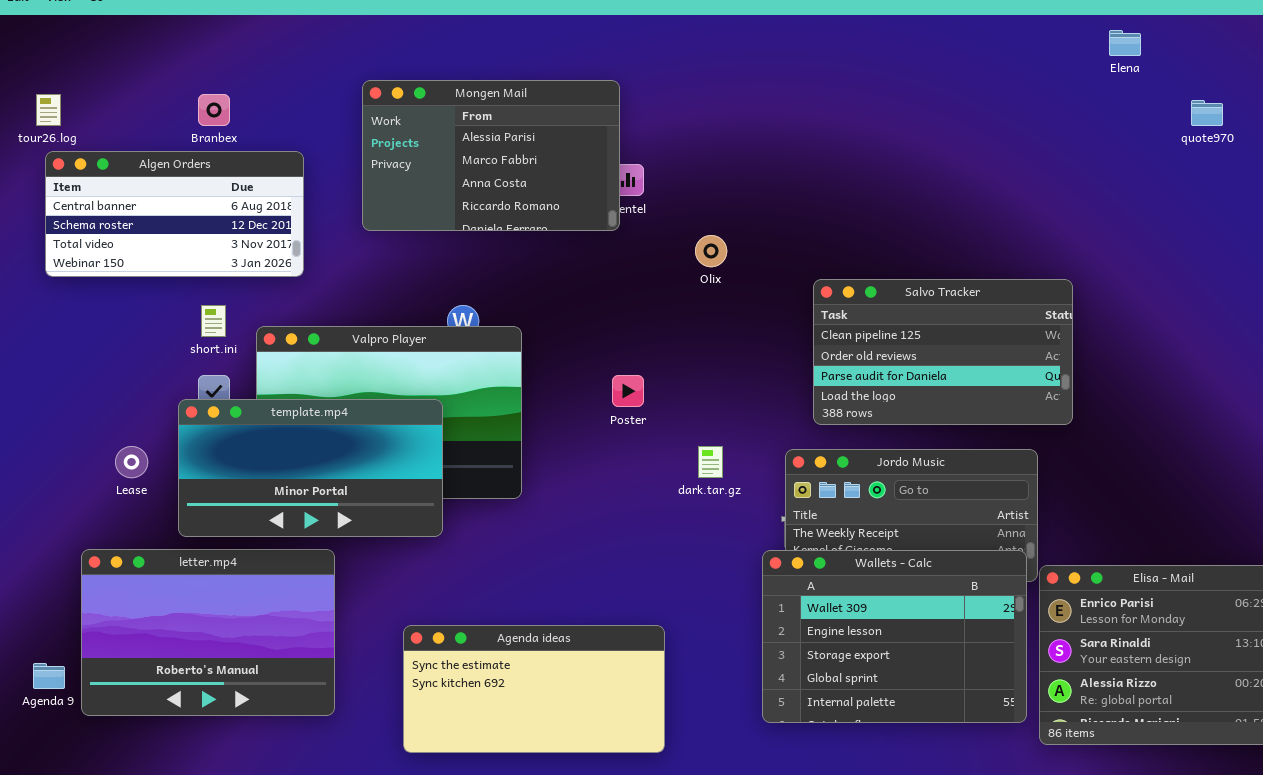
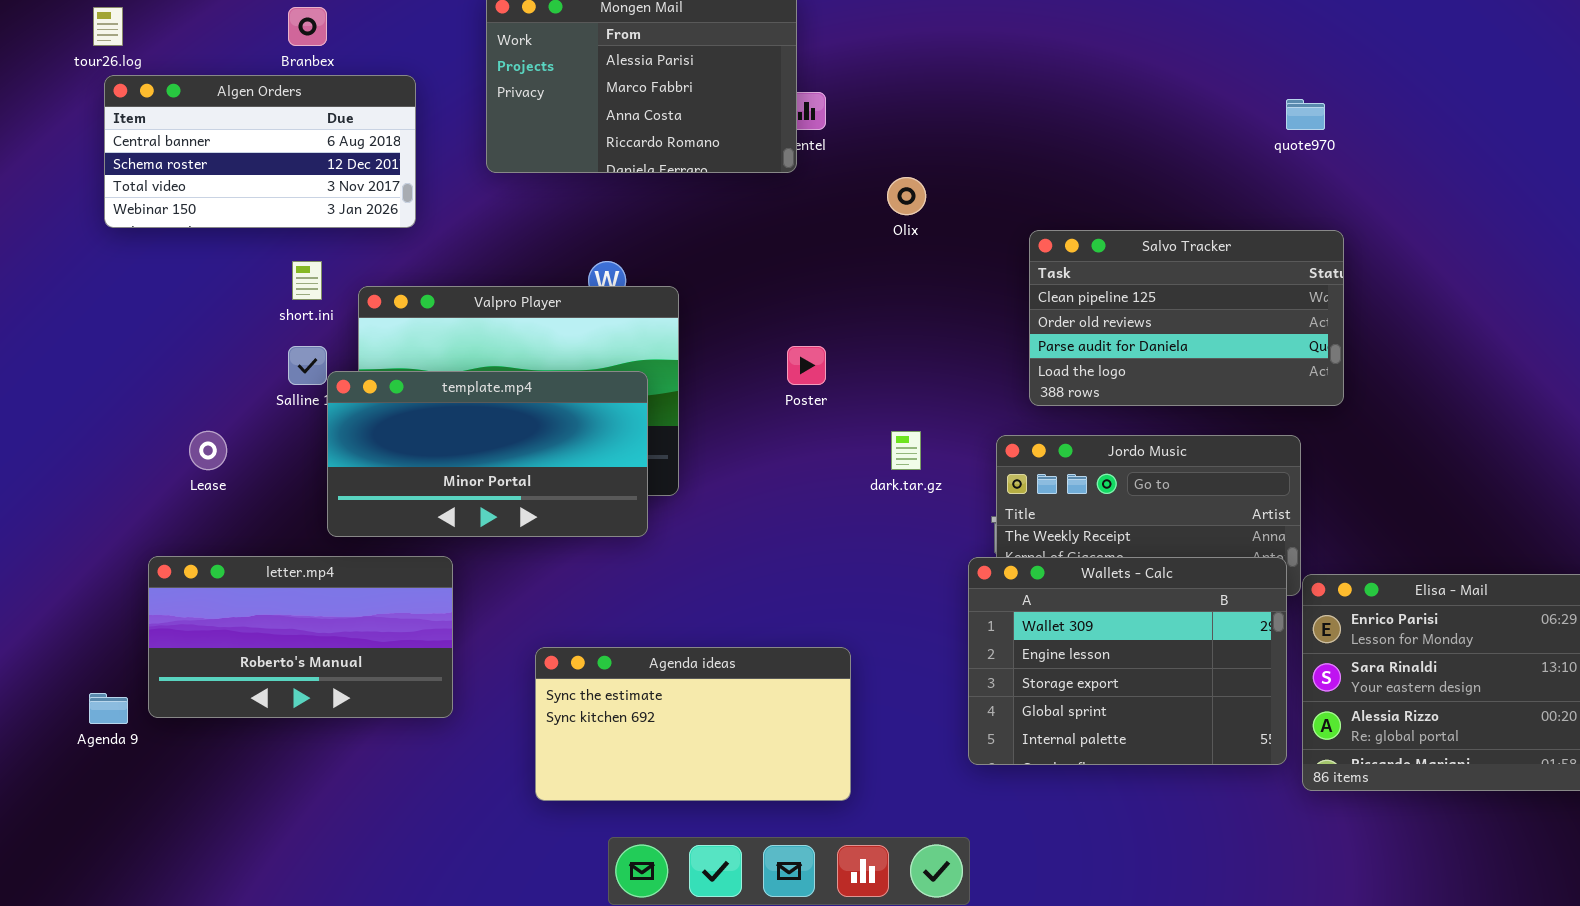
quote970: [1191,100,1223,126] -> [1286,99,1325,130], moved
template.mp4: [178,399,443,537] -> [327,371,648,537], moved
letter.mp4: [81,549,335,716] -> [148,556,453,718], resized

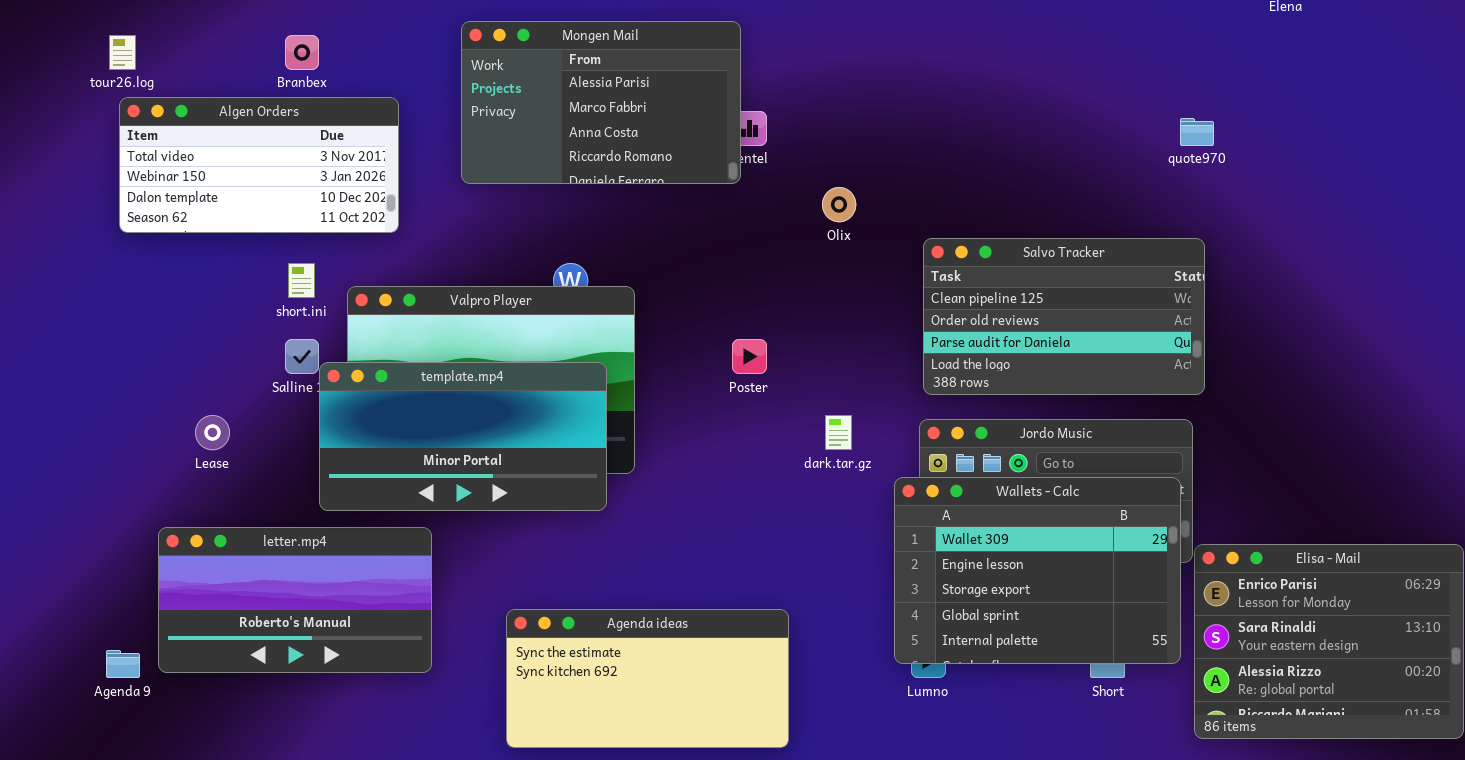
Algen Orders: [104,75,416,228] -> [119,97,399,233], scrolled down 2 rows
Salvo Tracker: [1029,230,1344,406] -> [923,238,1205,395], moved
Wallets - Calc: [968,557,1287,765] -> [894,477,1181,664], moved

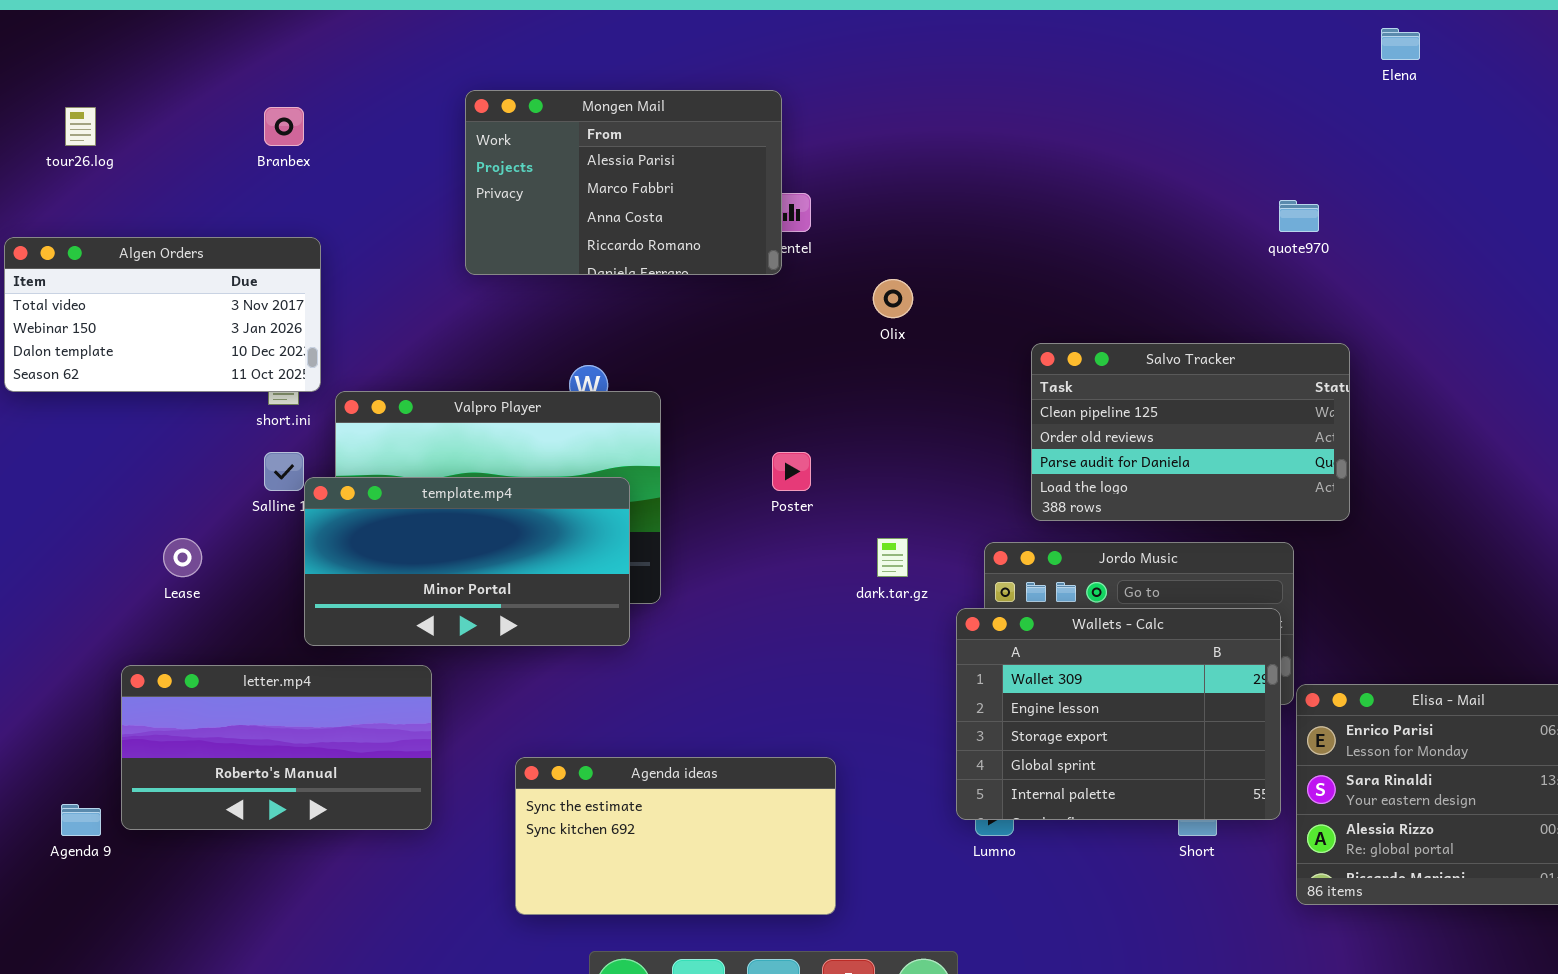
Algen Orders: [119,97,399,233] -> [4,237,321,392], moved
Salvo Tracker: [923,238,1205,395] -> [1031,343,1350,521], moved

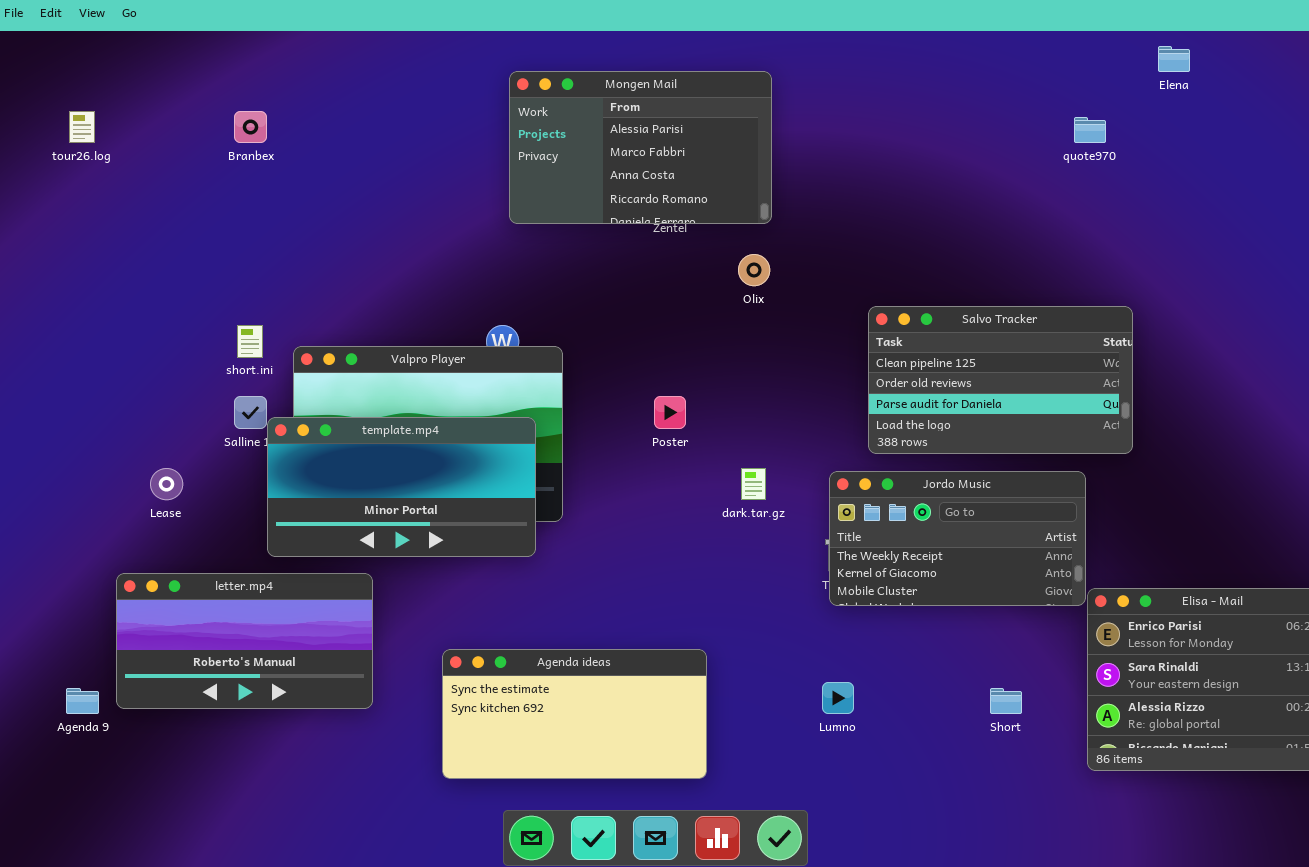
Mongen Mail: [465,90,782,275] -> [509,71,772,224], moved
quote970: [1279,200,1319,232] -> [1074,117,1106,143], moved
Algen Orders: [4,237,321,392] -> none, closed
Wallets - Calc: [956,608,1281,820] -> none, closed

